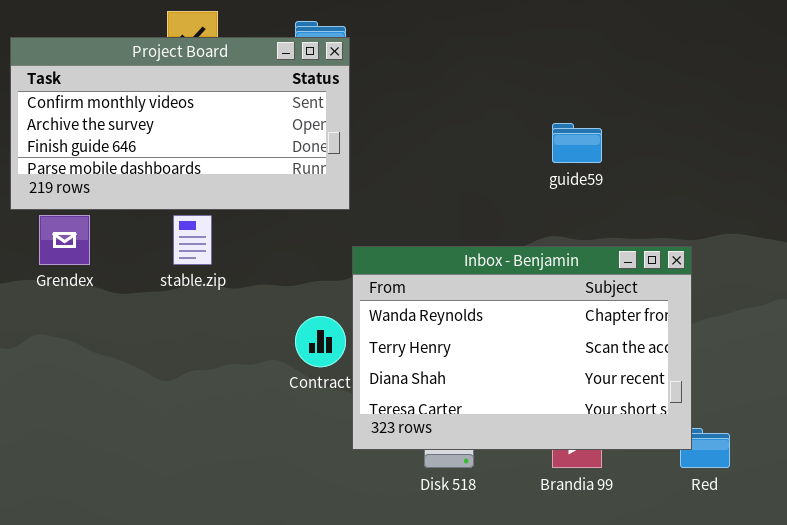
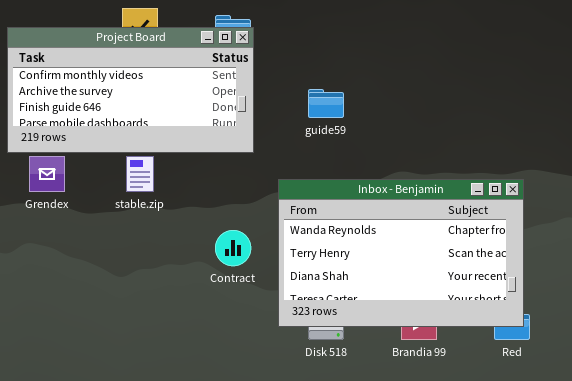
guide59: [552,123,602,163] -> [308,89,344,118], moved
Inbox - Benjamin: [352,246,692,450] -> [278,179,524,327], moved

